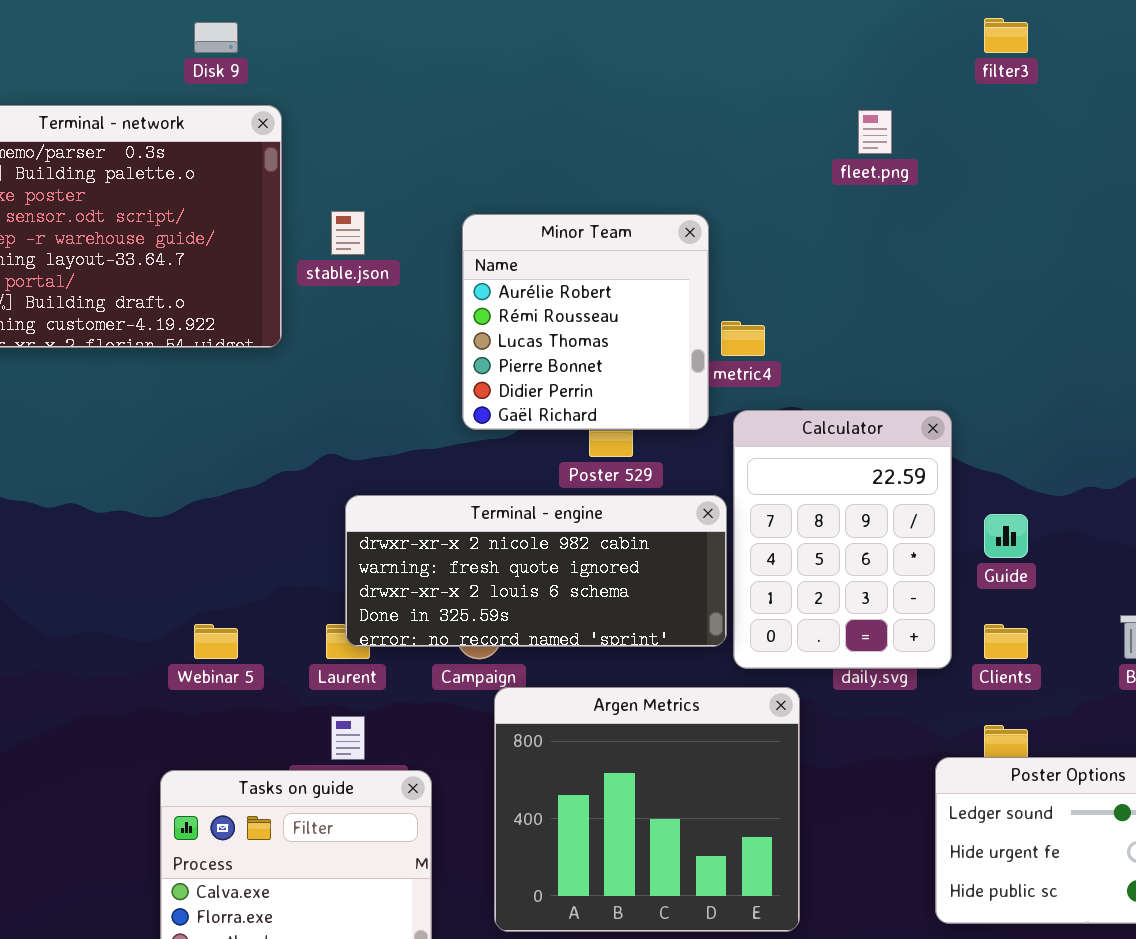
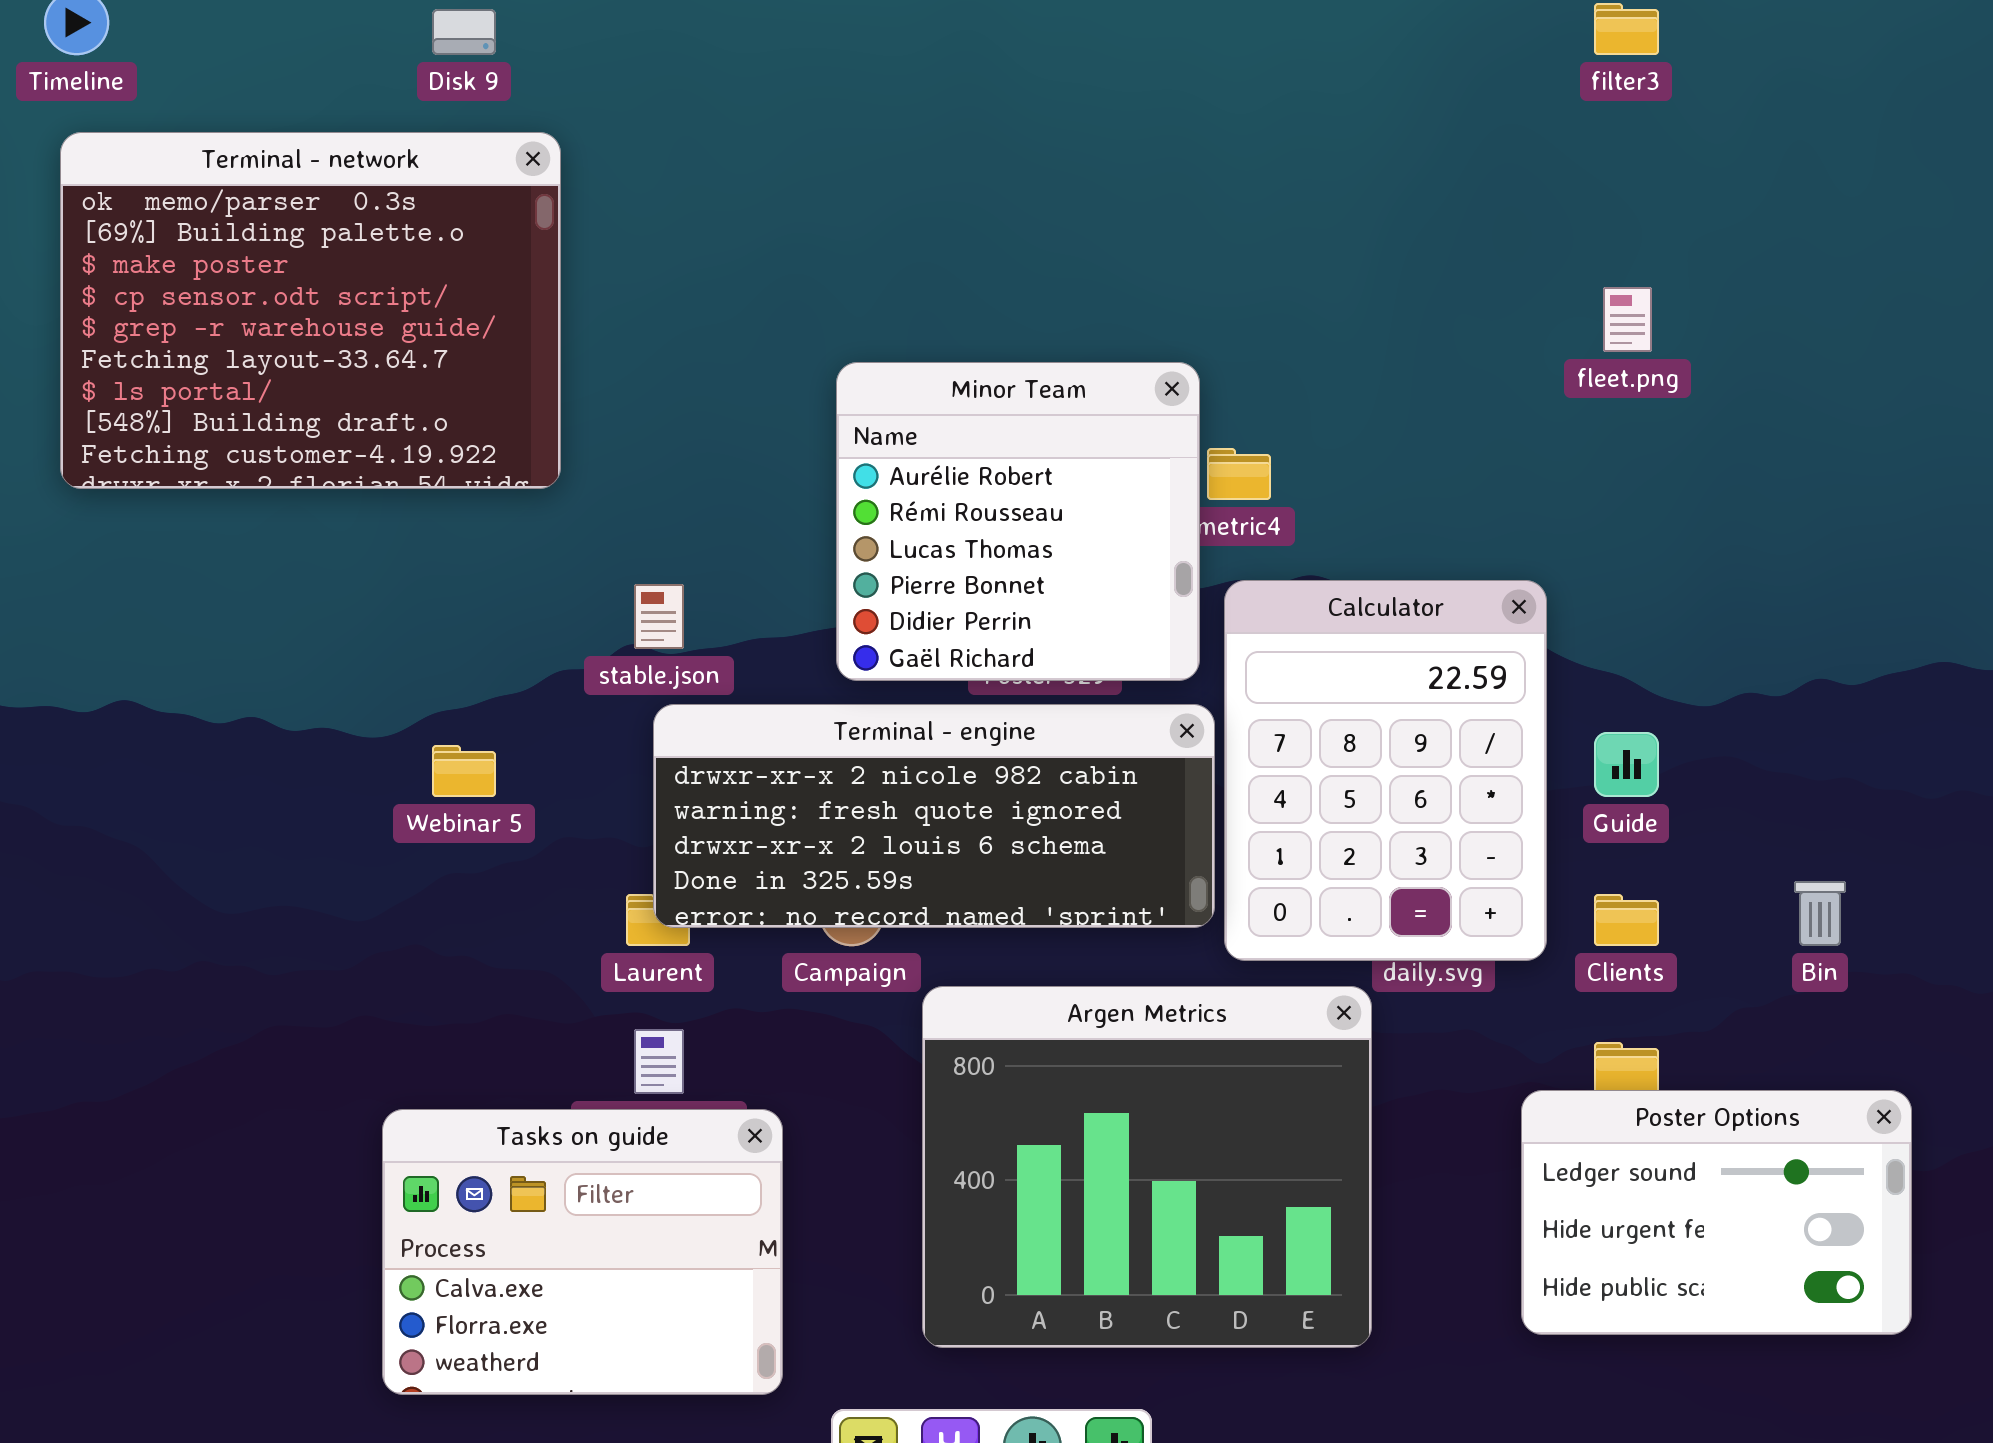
fleet.png: [858,110,892,154] -> [1603,287,1652,352], moved
stable.json: [331,211,365,255] -> [634,584,684,649], moved
Minor Team: [462,214,709,430] -> [836,362,1200,681], moved
Webinar 5: [194,624,238,659] -> [432,745,496,797], moved
Argen Metrics: [494,687,800,932] -> [922,986,1372,1348], moved

